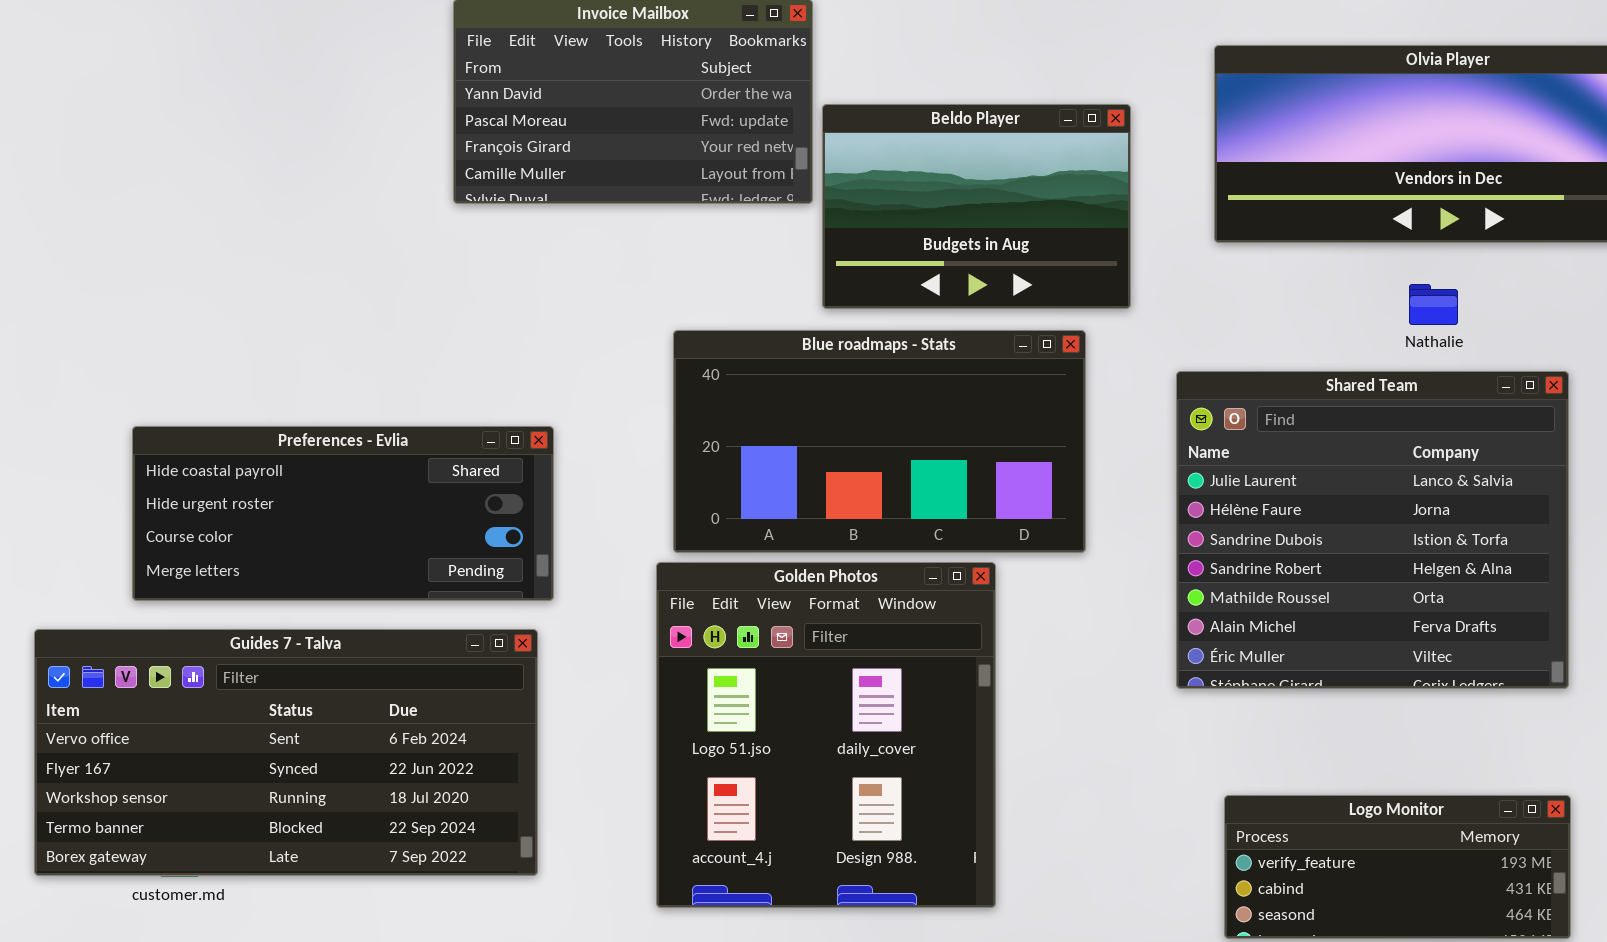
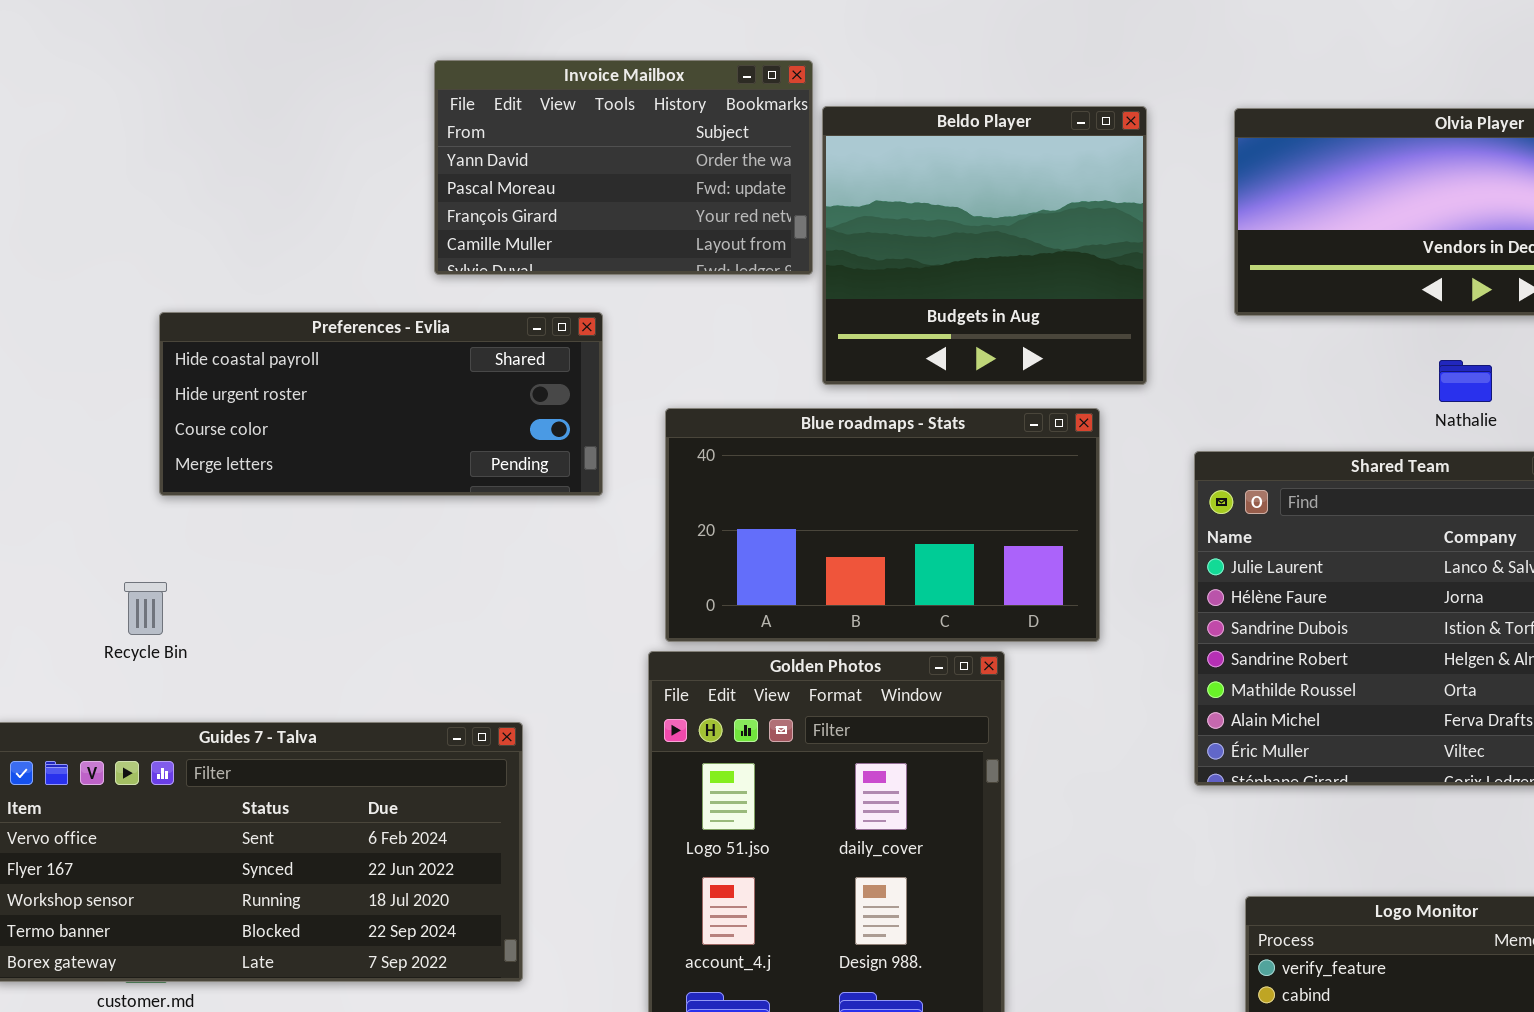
Beldo Player: [822,104,1131,309] -> [822,106,1147,385], resized
Preferences - Evlia: [132,426,554,601] -> [159,312,603,496], moved

